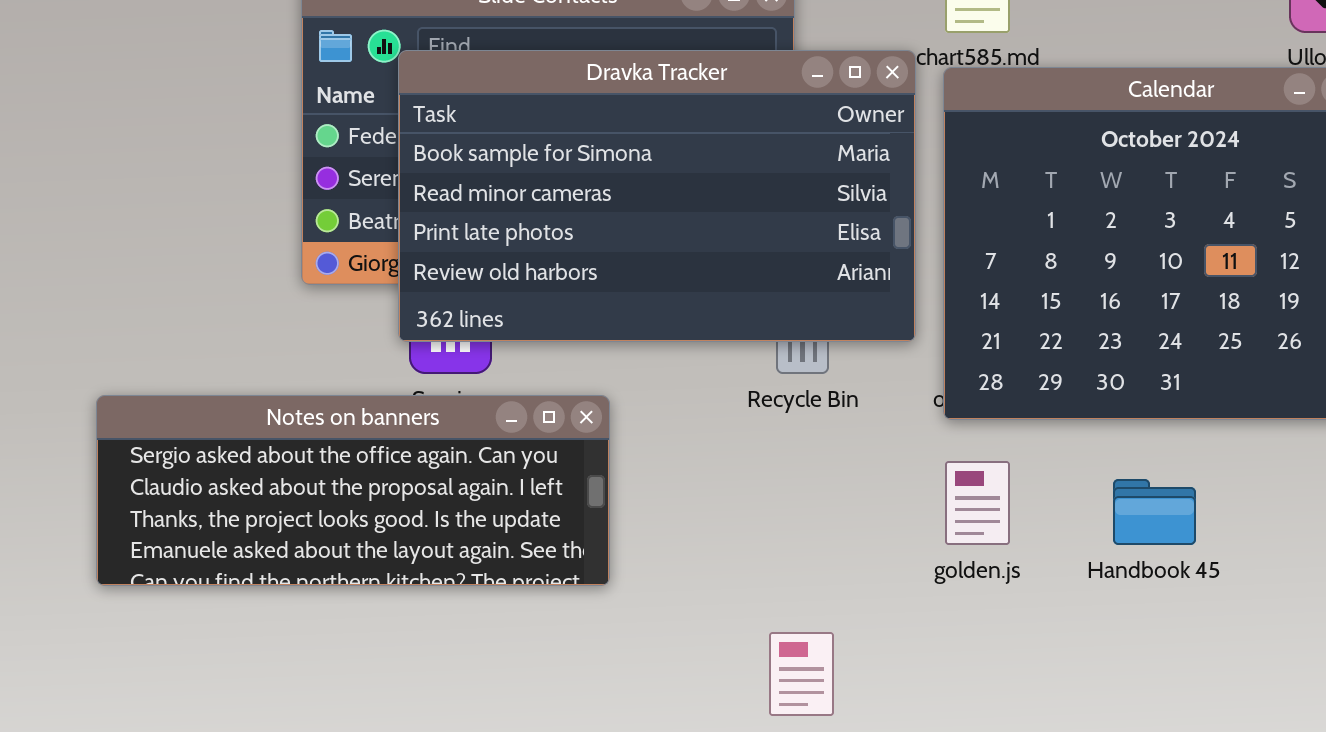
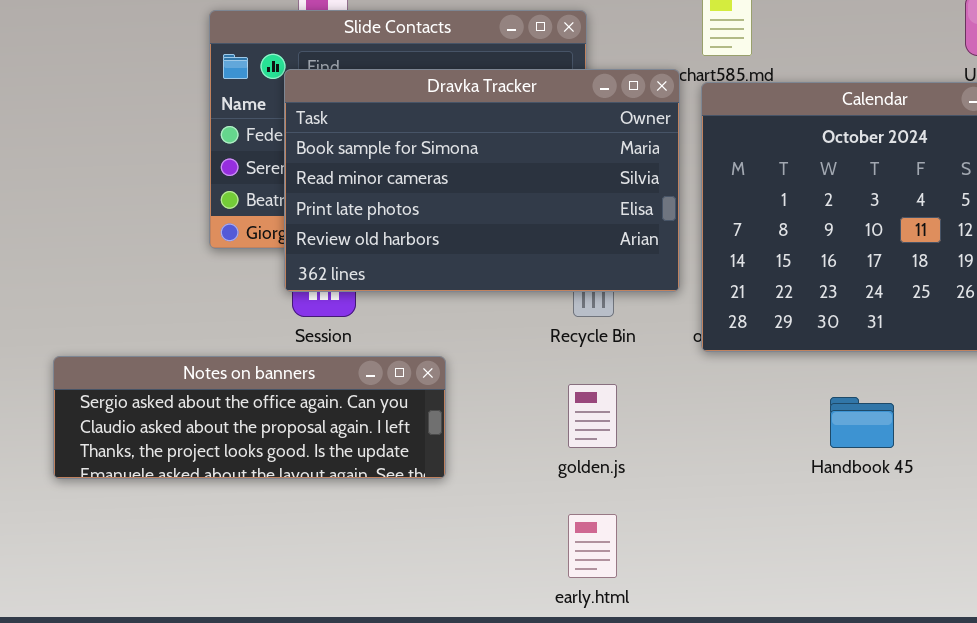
Notes on banners: [96,395,610,586] -> [53,356,446,479], resized
golden.js: [945,461,1010,545] -> [568,384,617,448], moved

